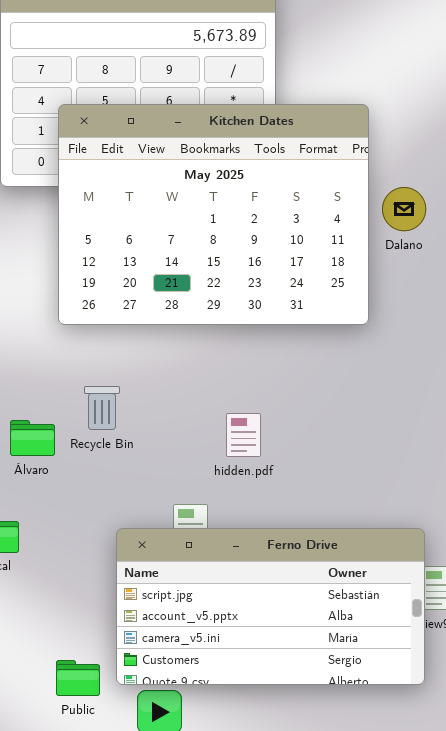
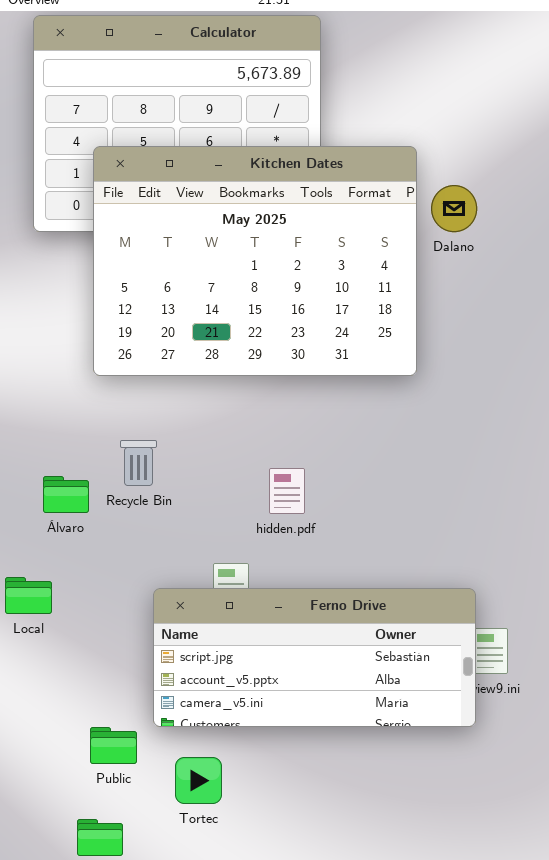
Dalano: [382,187,426,231] -> [431,185,477,232], moved
Ferno Drive: [116,528,425,685] -> [153,588,476,727], resized

